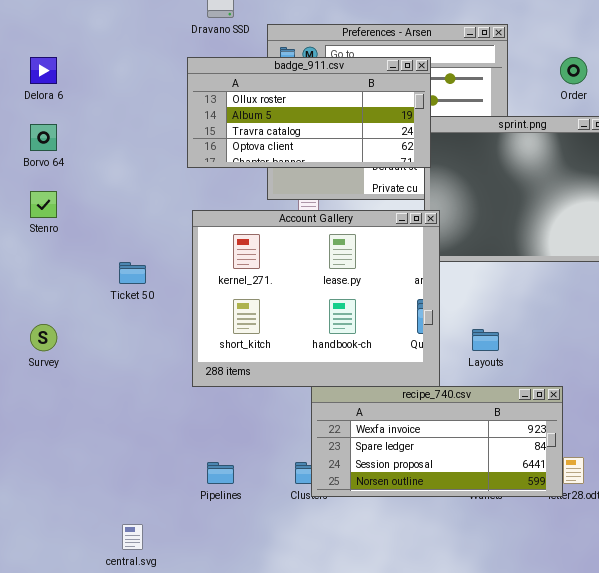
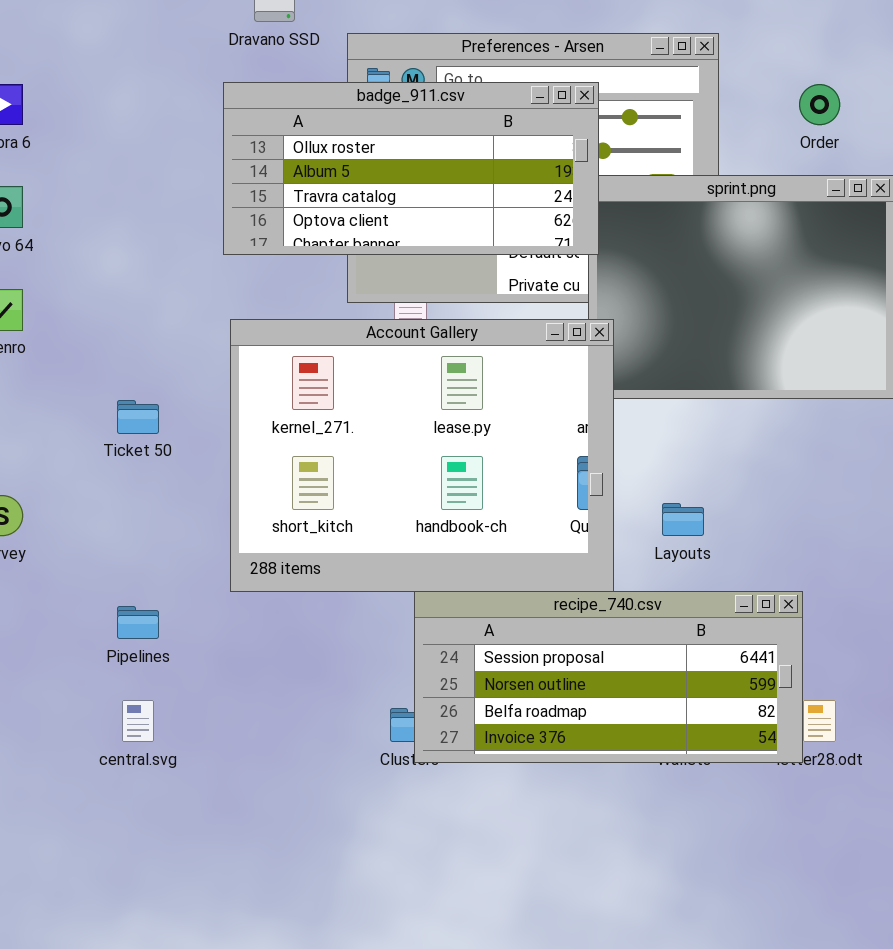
recipe_740.csv: [311,386,563,497] -> [414,591,803,763], scrolled down 2 rows
Pipelines: [207,462,234,484] -> [117,606,159,639], moved
central.svg: [122,524,143,550] -> [122,700,154,742], moved

